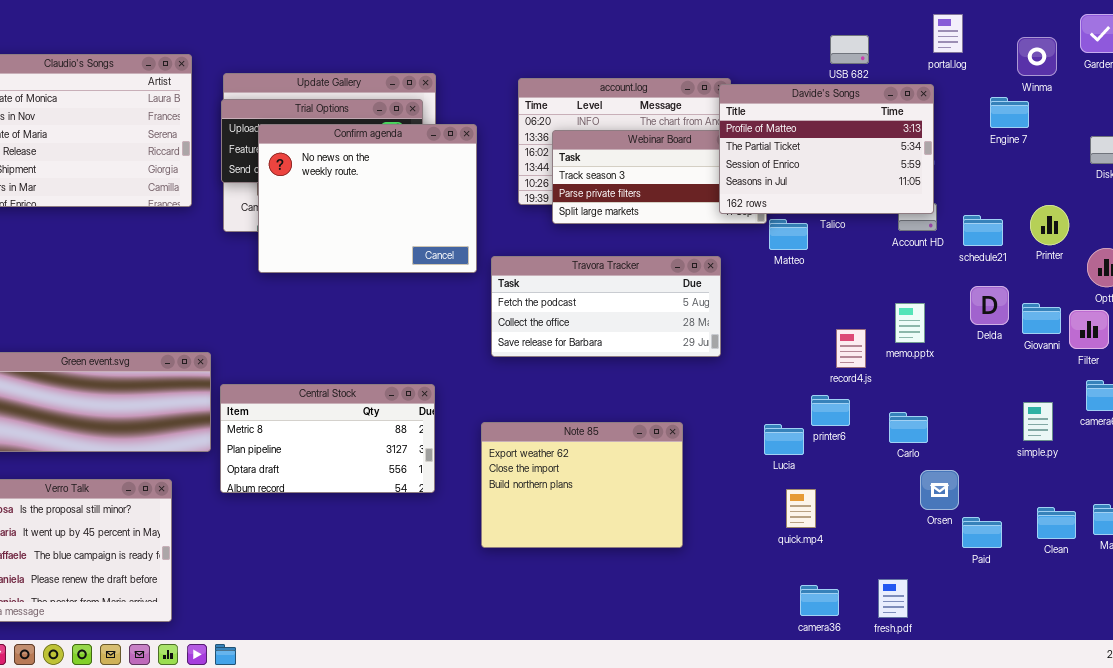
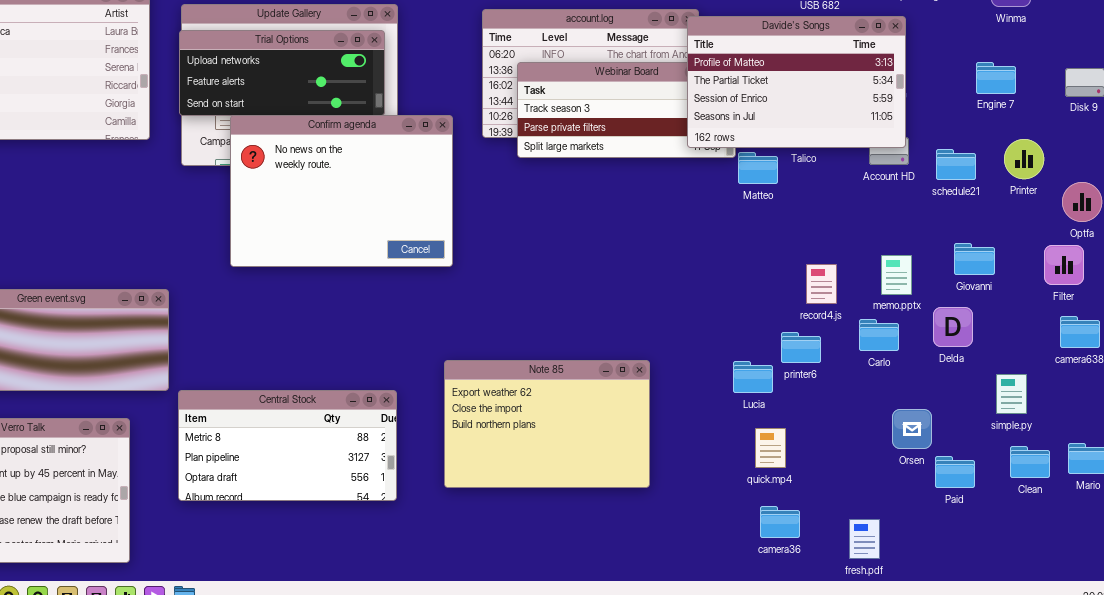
Engine 7: [990,97,1029,128] -> [976,62,1016,94], moved
Confirm agenda: [258,124,477,273] -> [230,115,453,267], moved
Travora Tracker: [491,256,721,357] -> none, closed
Delda: [970,286,1009,325] -> [933,307,973,347], moved
memo.pptx: [895,303,925,343] -> [881,255,912,295], moved
Giovanni: [1022,303,1061,334] -> [954,243,995,275], moved
Central Stock: [220,384,435,493] -> [178,390,397,501], moved
simple.py: [1023,402,1053,441] -> [996,374,1027,414], moved
Carlo: [889,412,928,443] -> [859,319,899,351], moved
camera36: [800,585,839,616] -> [760,506,800,538], moved

